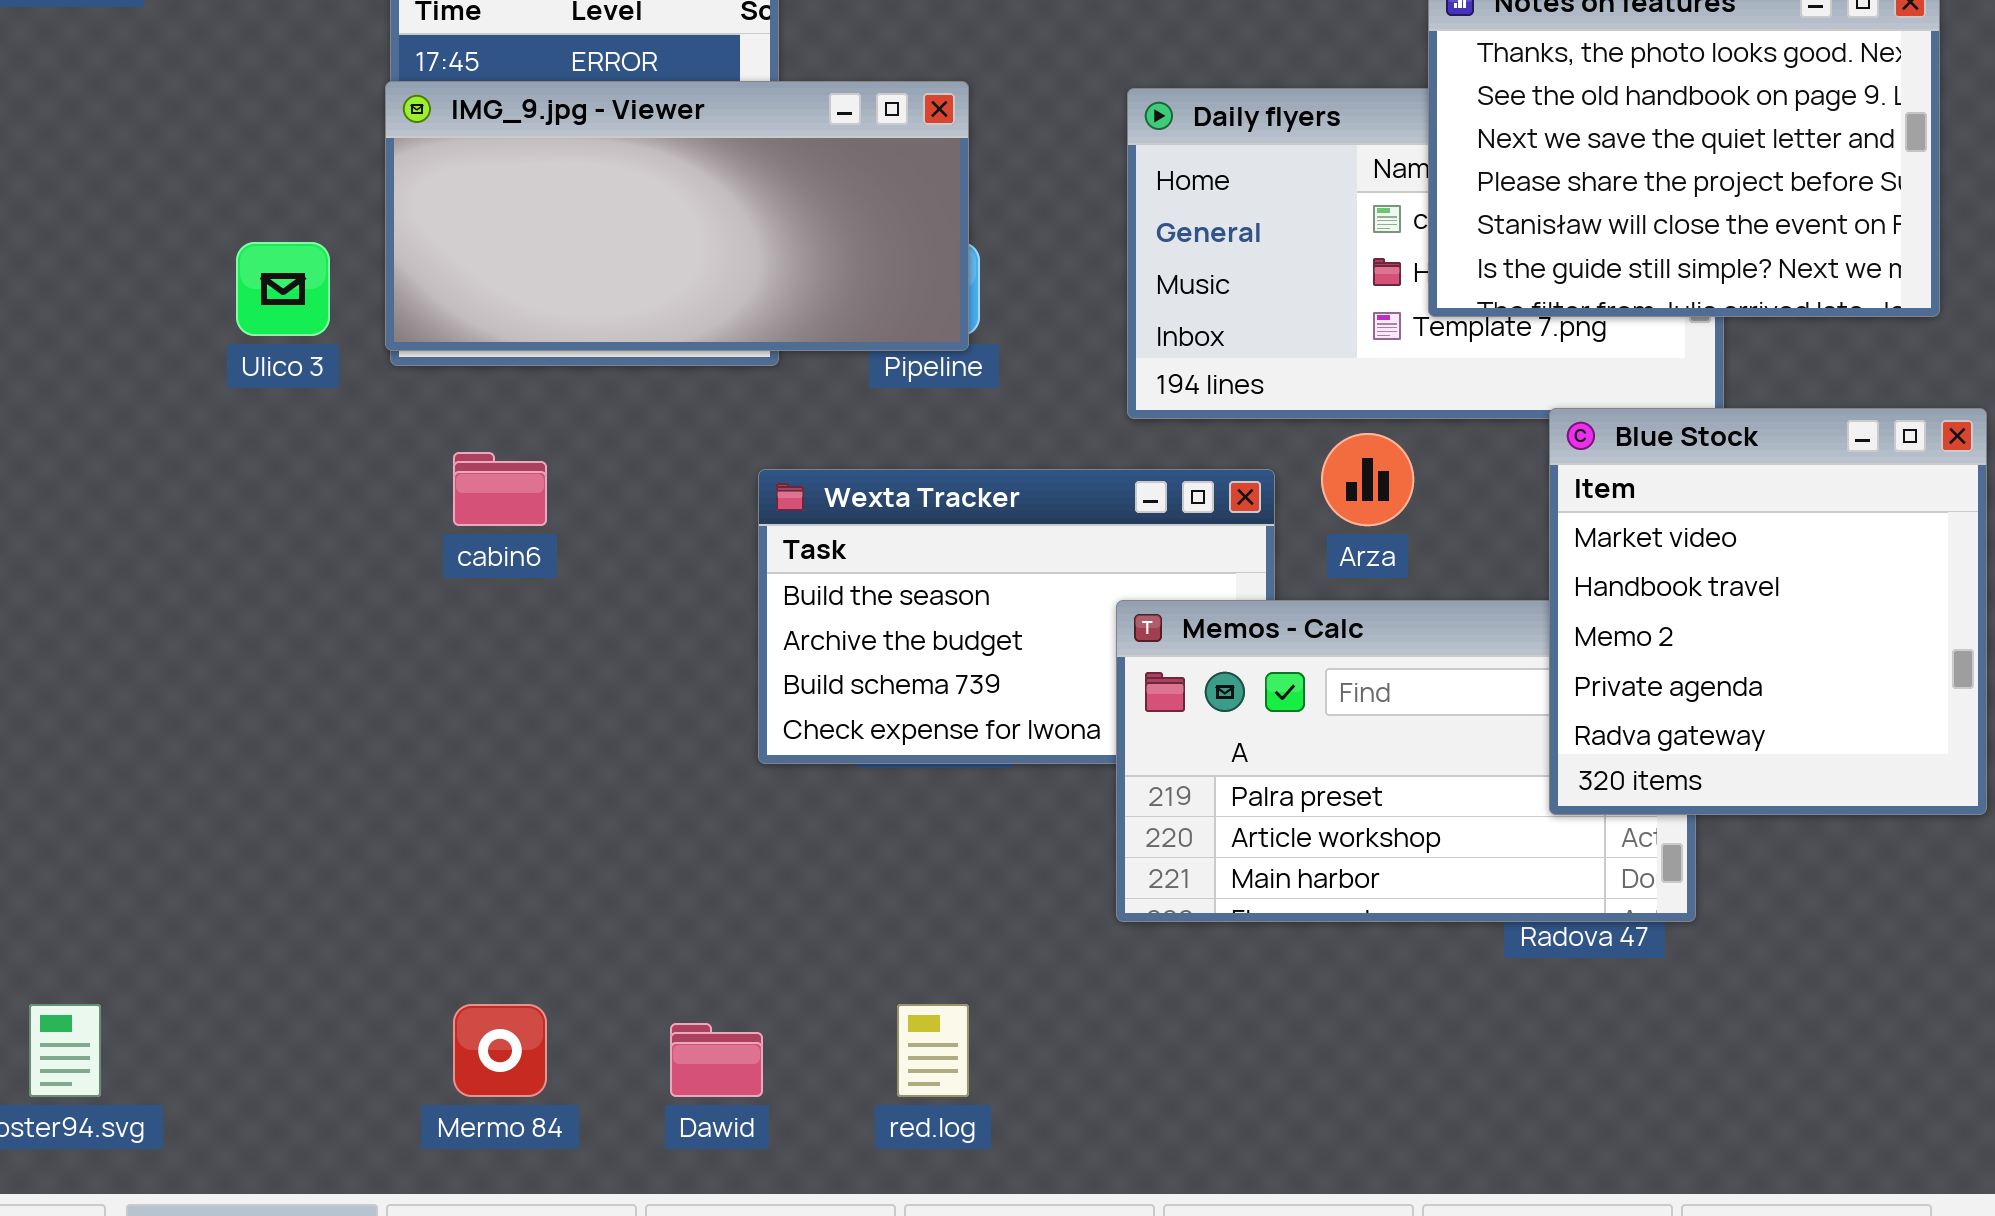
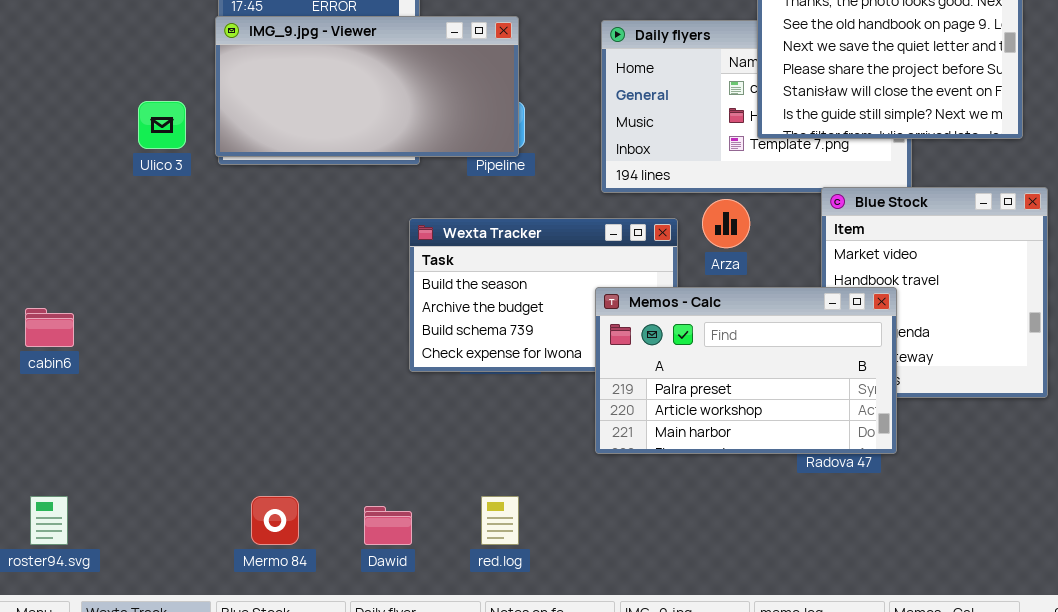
cabin6: [453,452,547,526] -> [25,308,74,347], moved
Memos - Calc: [1116,600,1696,922] -> [595,287,897,454], raised

